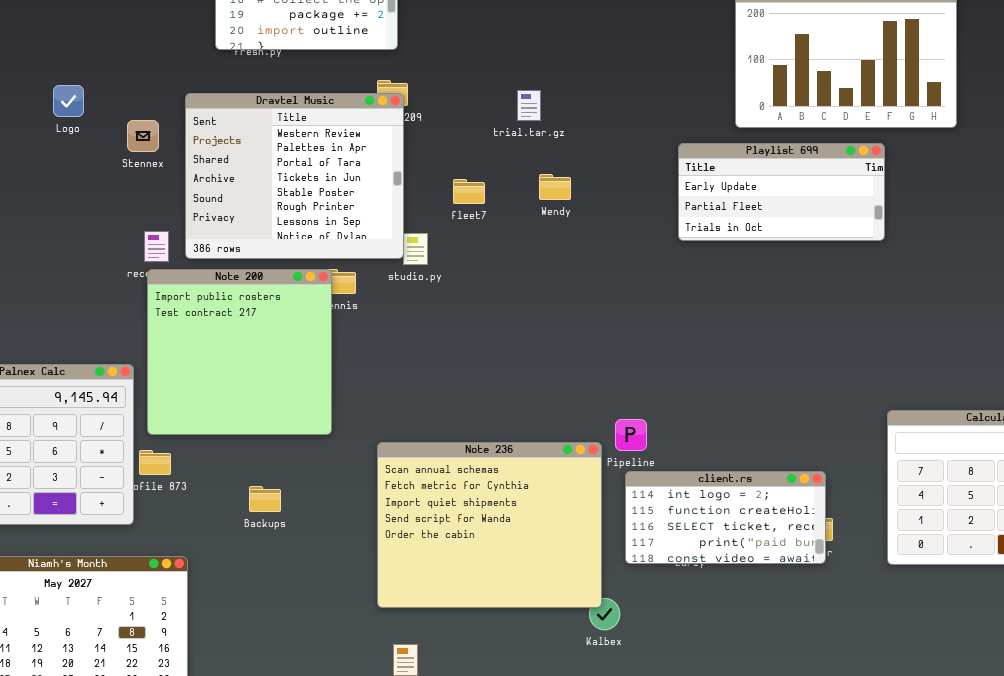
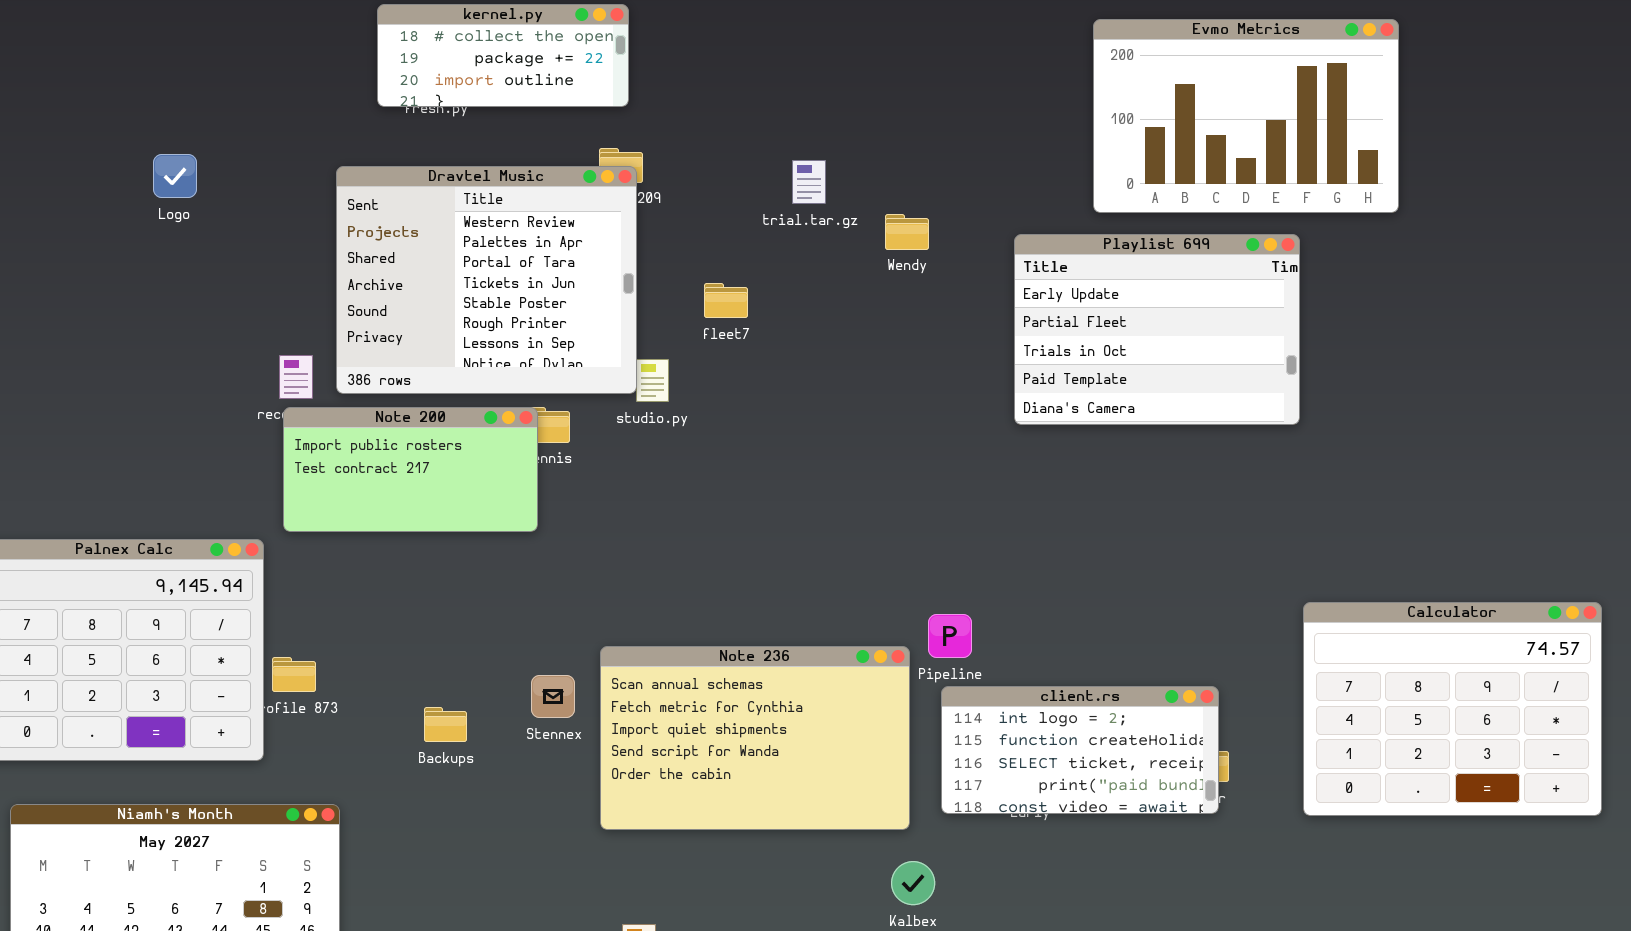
Stennex: [127,120,159,152] -> [531,675,575,718], moved
Playlist 699: [678,143,885,241] -> [1014,234,1300,425], resized
Wendy: [539,174,571,200] -> [885,214,929,250], moved
Note 200: [147,269,332,435] -> [283,407,538,532], resized
Note 236: [377,442,602,608] -> [600,646,910,830], resized

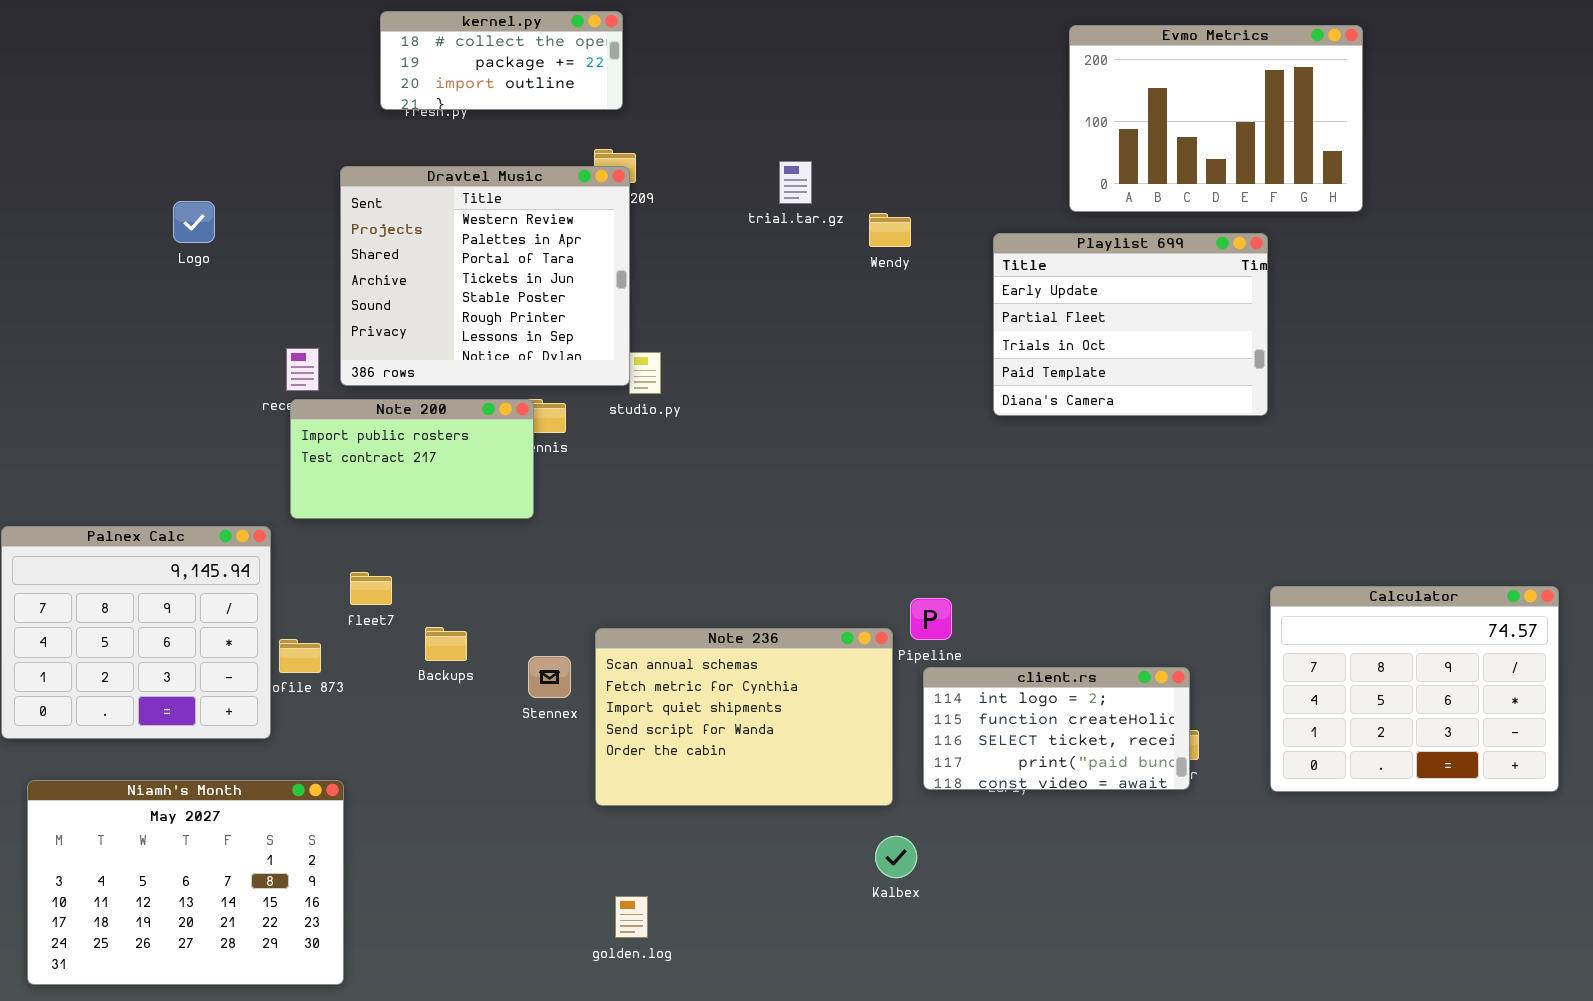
Logo: [153,154,197,198] -> [173,201,215,243], moved
fleet7: [704,283,748,318] -> [350,572,392,605], moved
Backups: [424,707,467,742] -> [425,627,467,661], moved

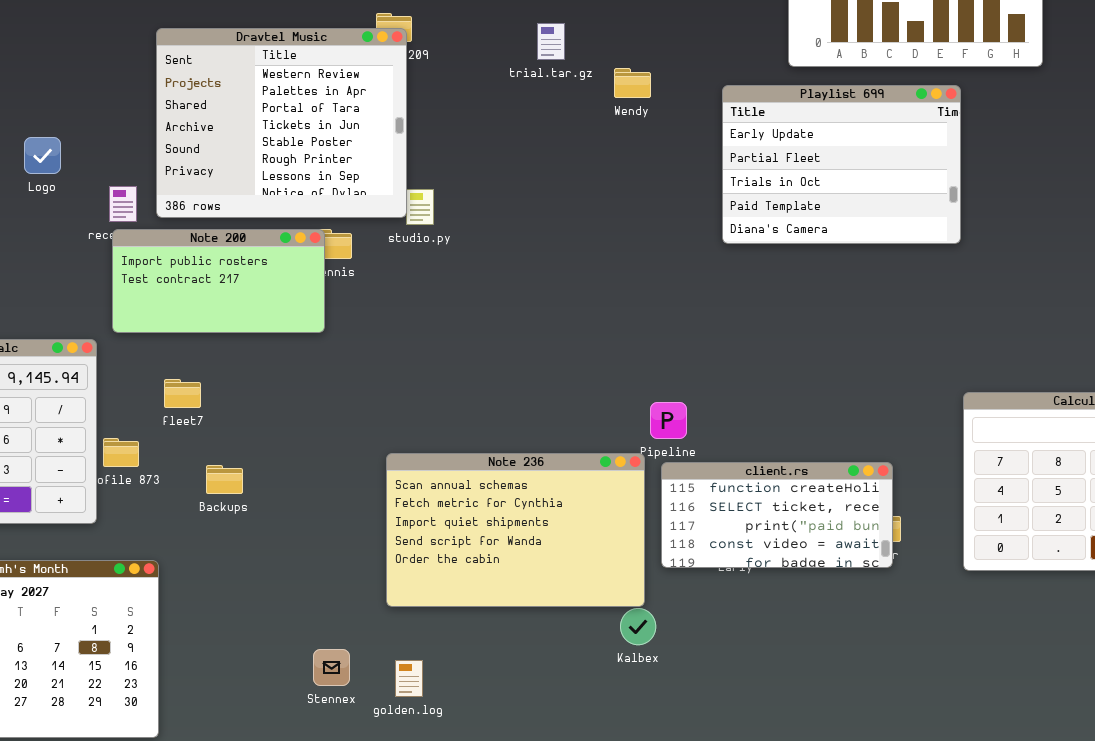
Logo: [173,201,215,243] -> [24,137,61,174], moved
Backups: [425,627,467,661] -> [206,465,243,494], moved
Note 236: [595,628,893,806] -> [386,453,645,607], moved
Stennex: [528,656,571,698] -> [313,649,350,686], moved
client.rs: [923,667,1190,790] -> [661,462,893,568], scrolled down 1 row

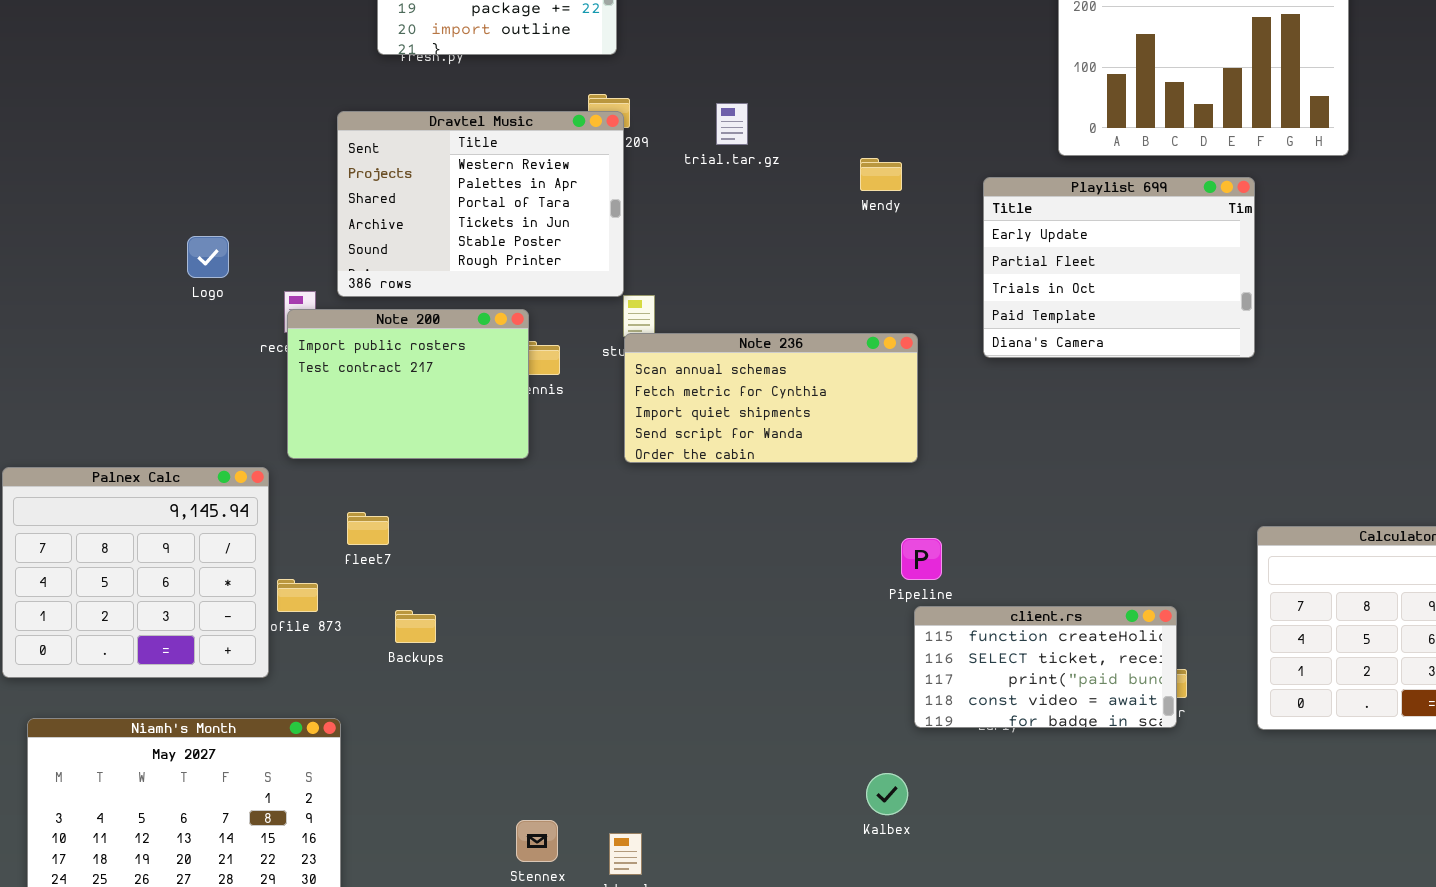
trial.tar.gz: [537,23,565,60] -> [716,103,748,145], moved
Dravtel Music: [156,28,407,218] -> [337,111,624,297], resized
Note 200: [112,229,325,333] -> [287,309,529,459], resized
Note 236: [386,453,645,607] -> [624,333,918,463], moved, resized

